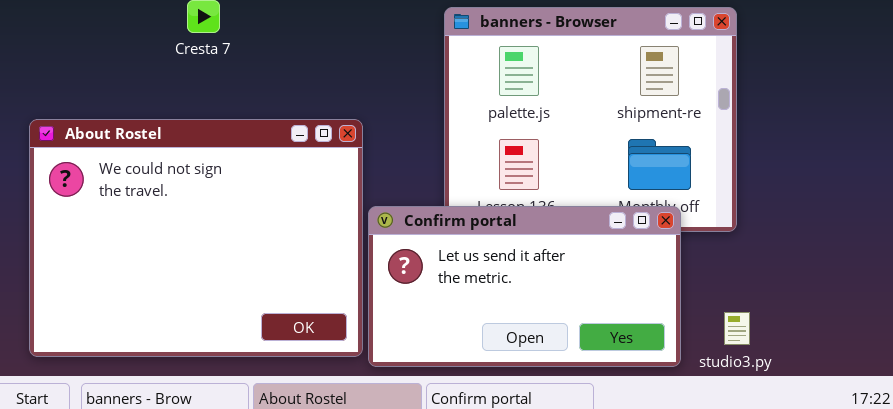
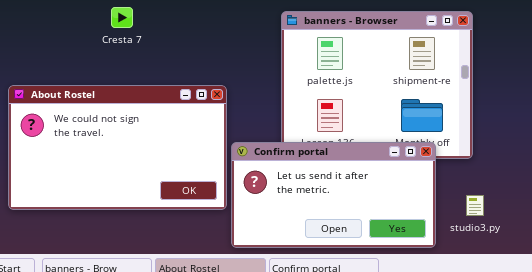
About Rostel: [29,119,363,357] -> [8,85,227,210], resized
studio3.py: [724,312,750,345] -> [466,195,484,216], moved

